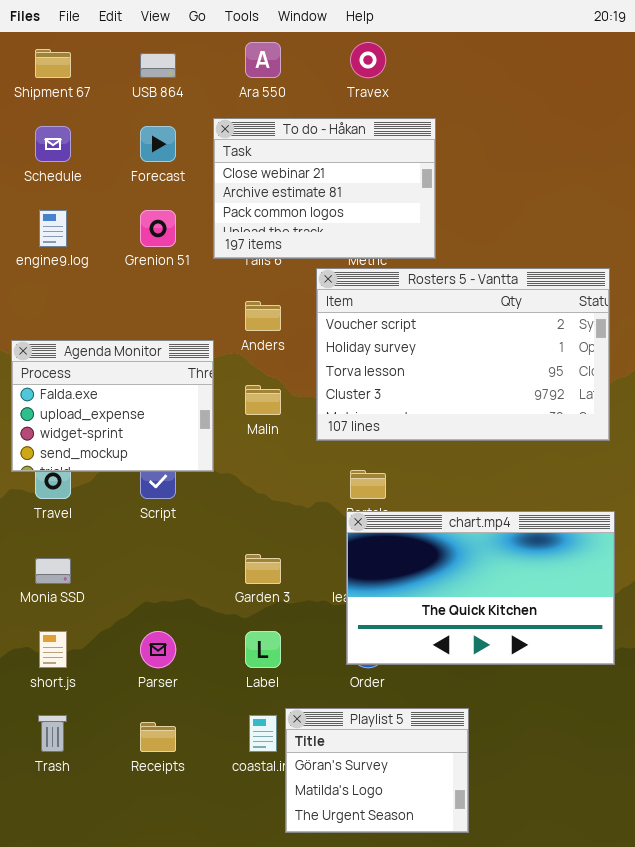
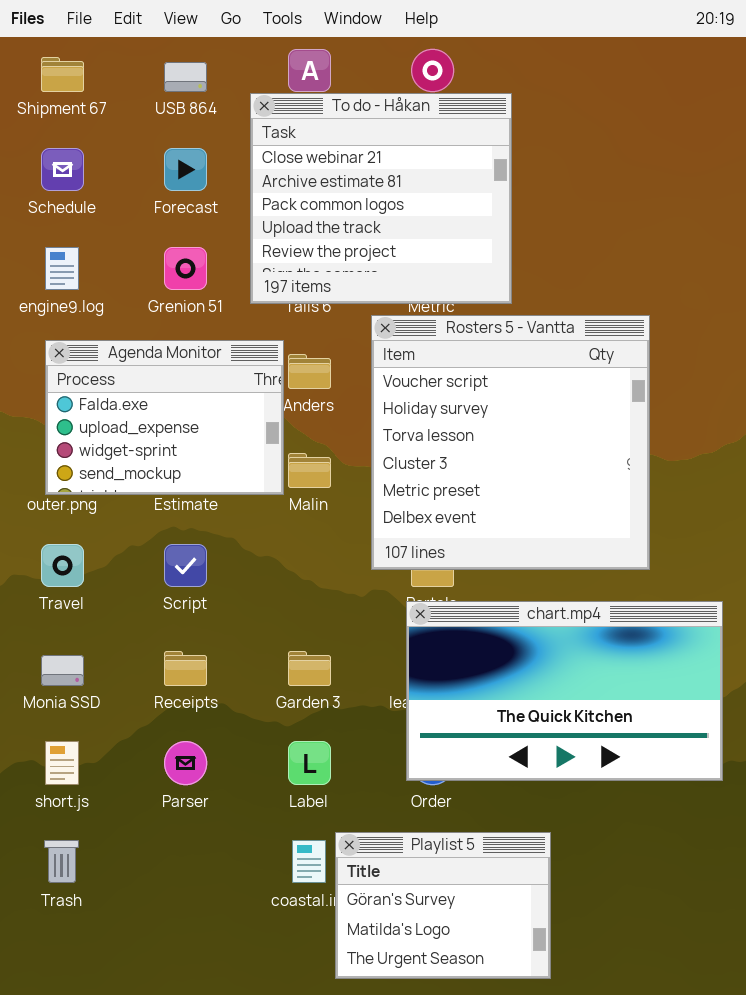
To do - Håkan: [213,118,436,259] -> [250,93,512,304], resized
Rosters 5 - Vantta: [316,268,610,441] -> [371,315,650,570], resized
Agenda Monitor: [11,340,214,472] -> [45,340,284,495], moved
Receipts: [140,722,176,752] -> [164,651,207,686], moved

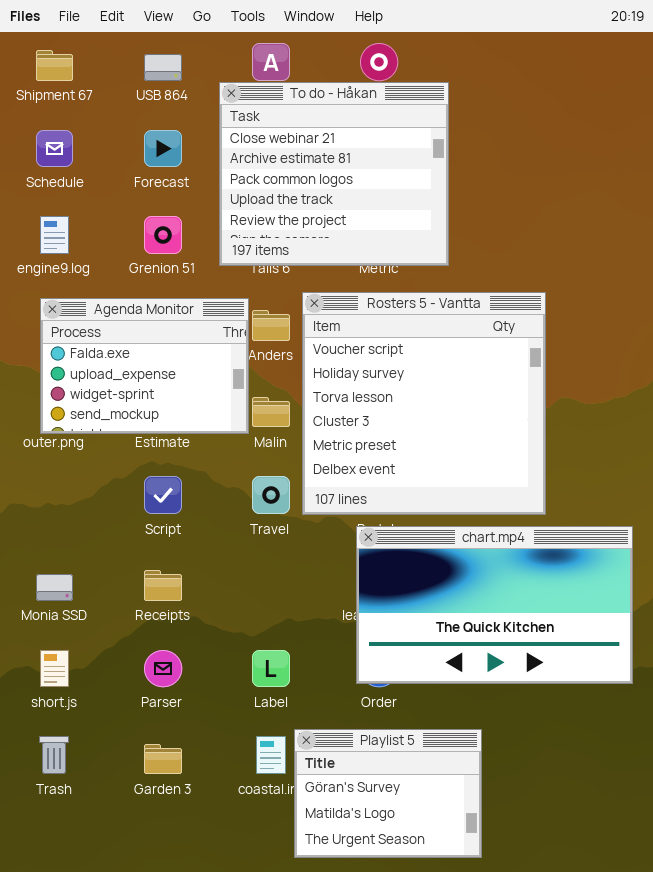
Rosters 5 - Vantta: [371,315,650,570] -> [302,292,546,515], moved
Travel: [41,544,84,587] -> [252,476,290,514], moved
Garden 3: [288,651,331,686] -> [144,744,182,774], moved

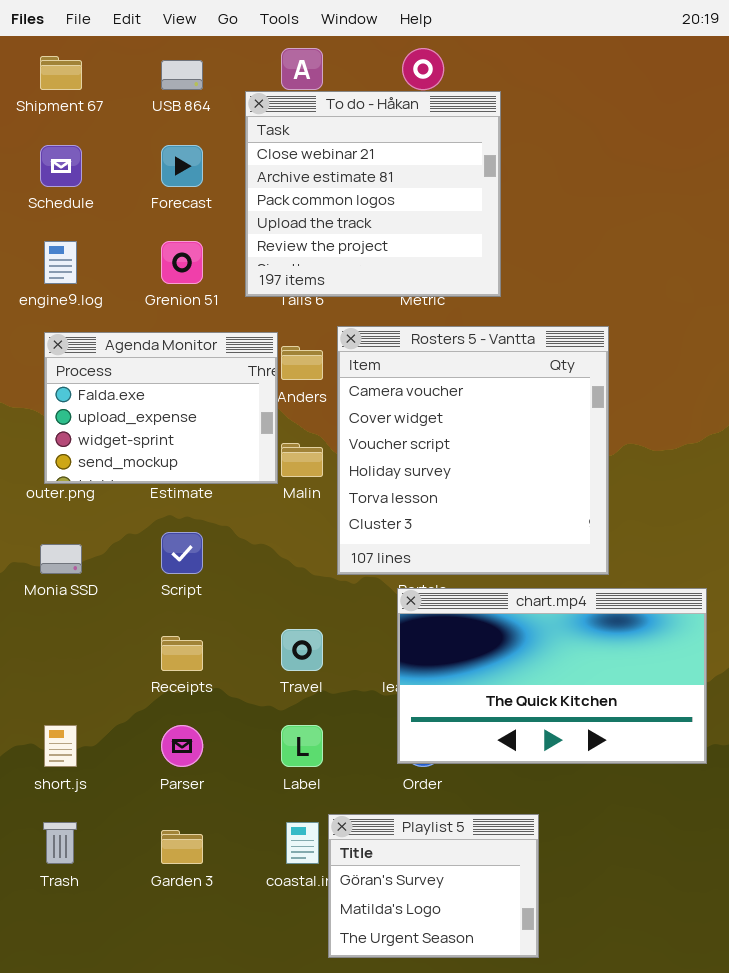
Rosters 5 - Vantta: [302,292,546,515] -> [337,326,609,575], scrolled up 2 rows
Travel: [252,476,290,514] -> [281,629,323,671], moved
Monia SSD: [36,574,73,601] -> [40,544,82,574], moved

